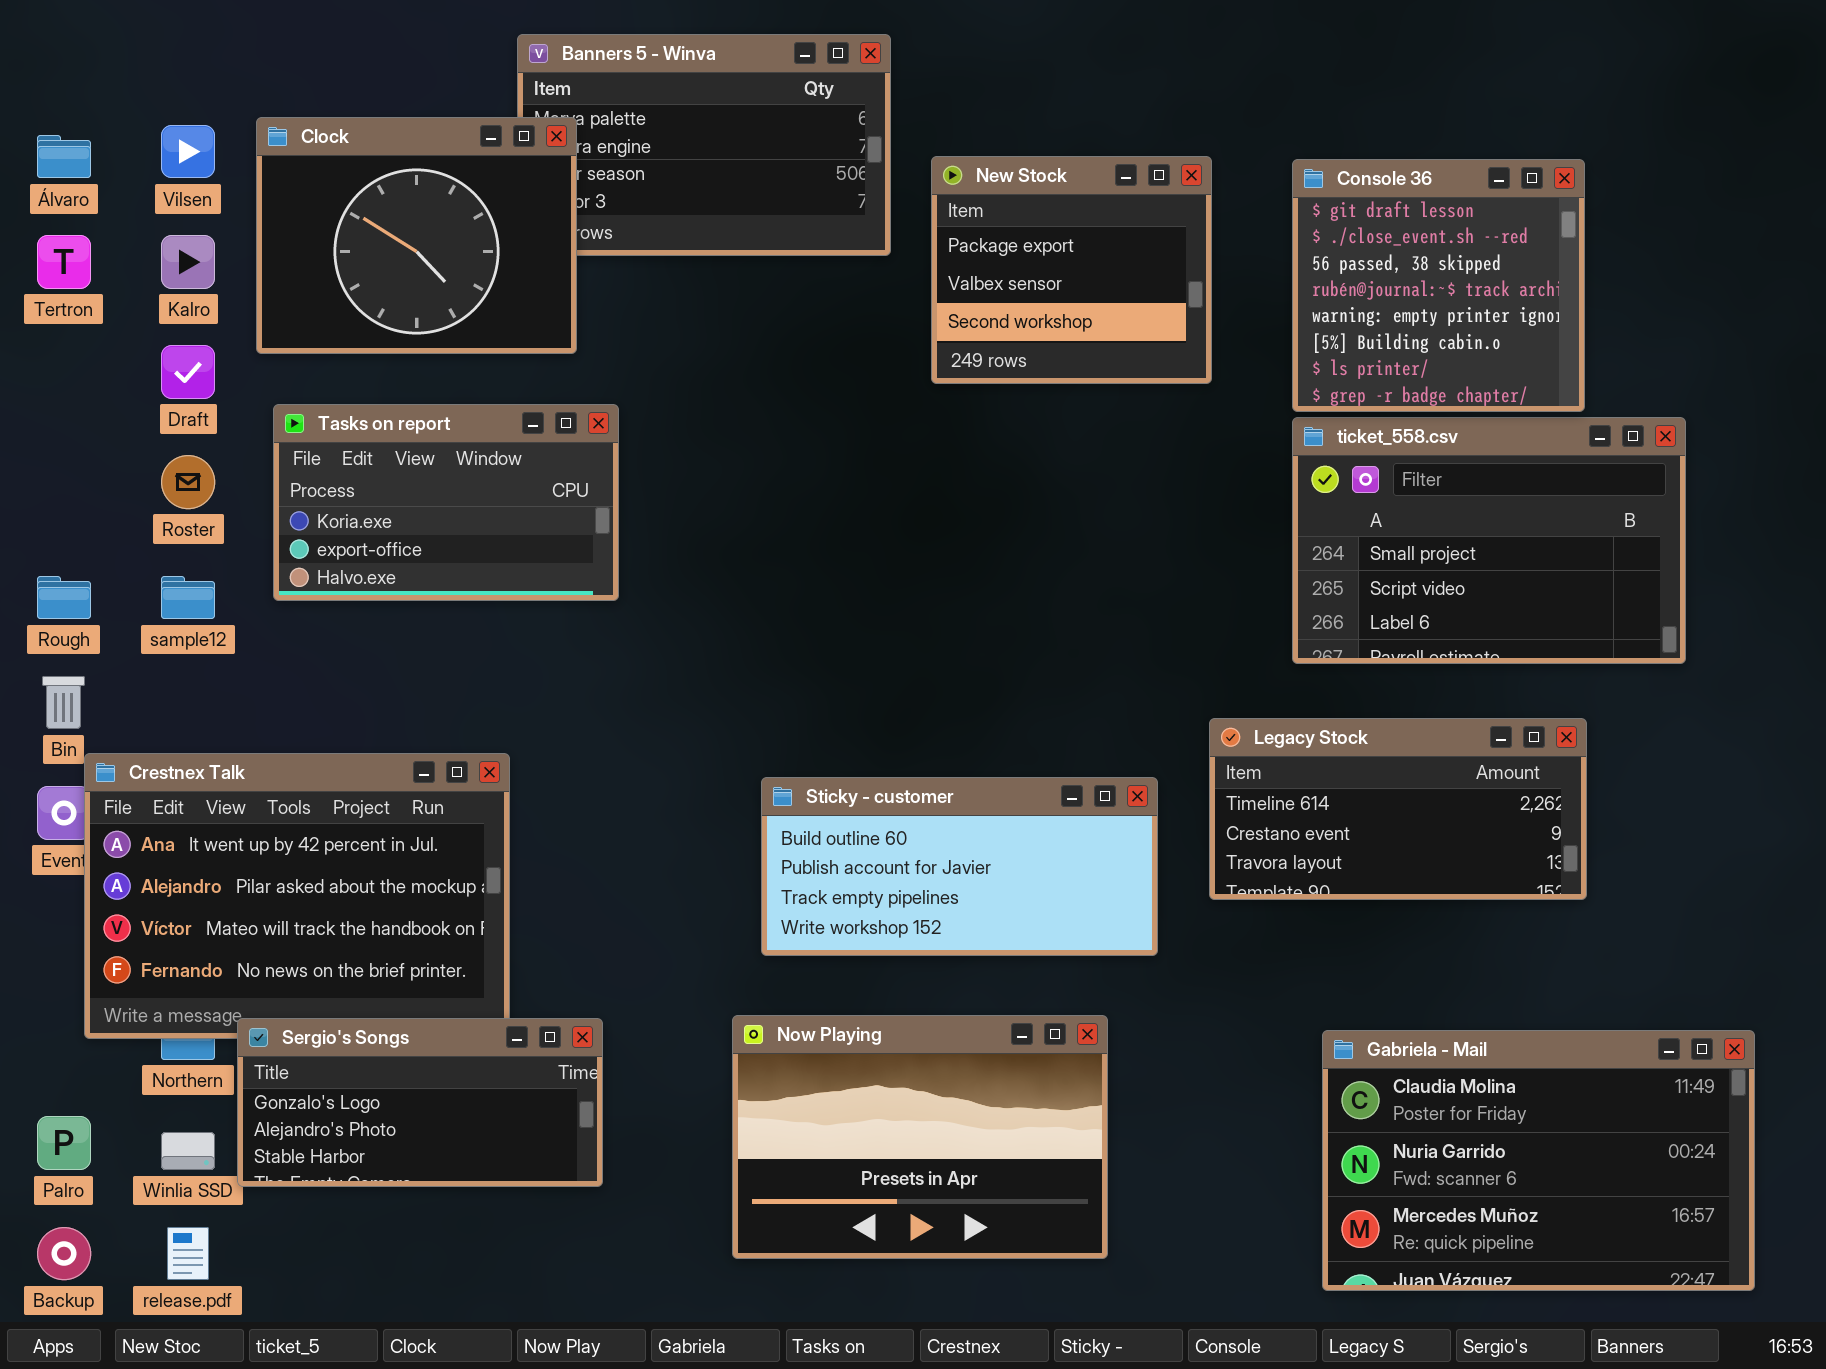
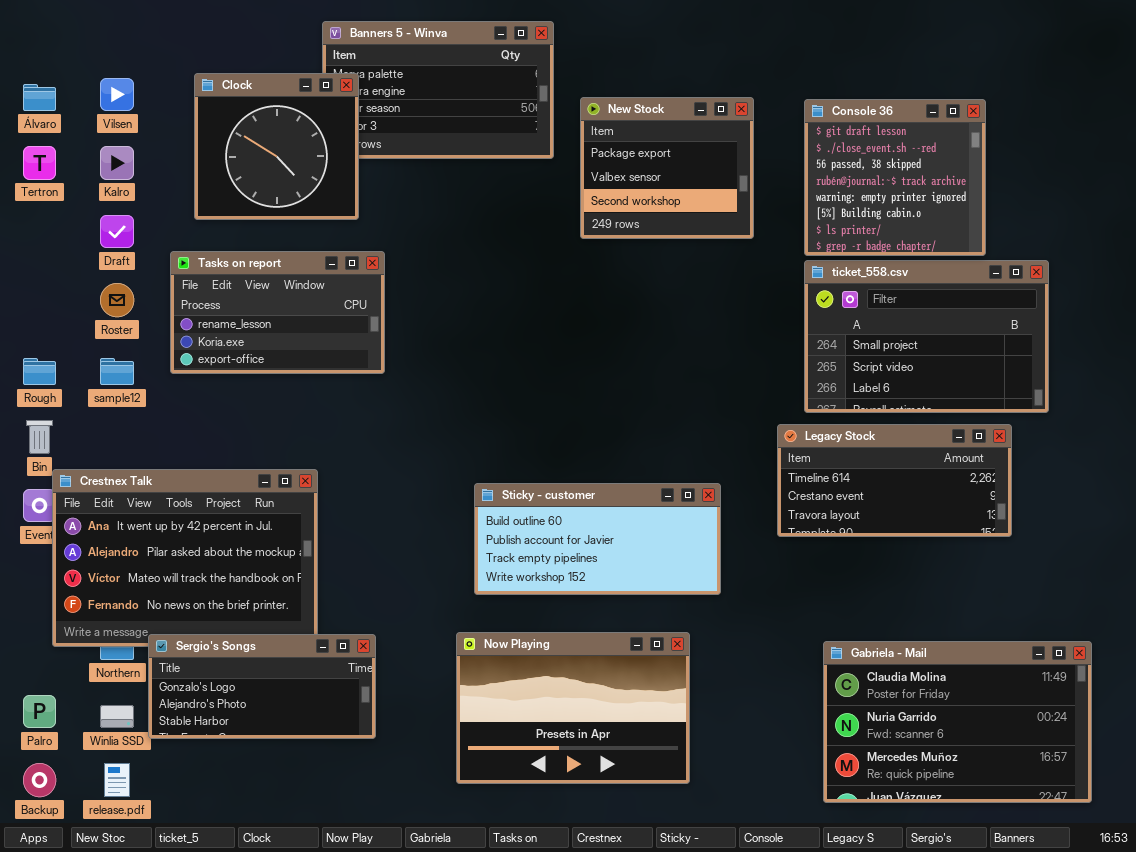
Clock: [256,117,577,354] -> [194,73,359,220], resized
Tasks on report: [273,404,619,601] -> [170,251,385,374], scrolled up 1 row
Legacy Stock: [1209,718,1587,900] -> [777,424,1012,537], moved

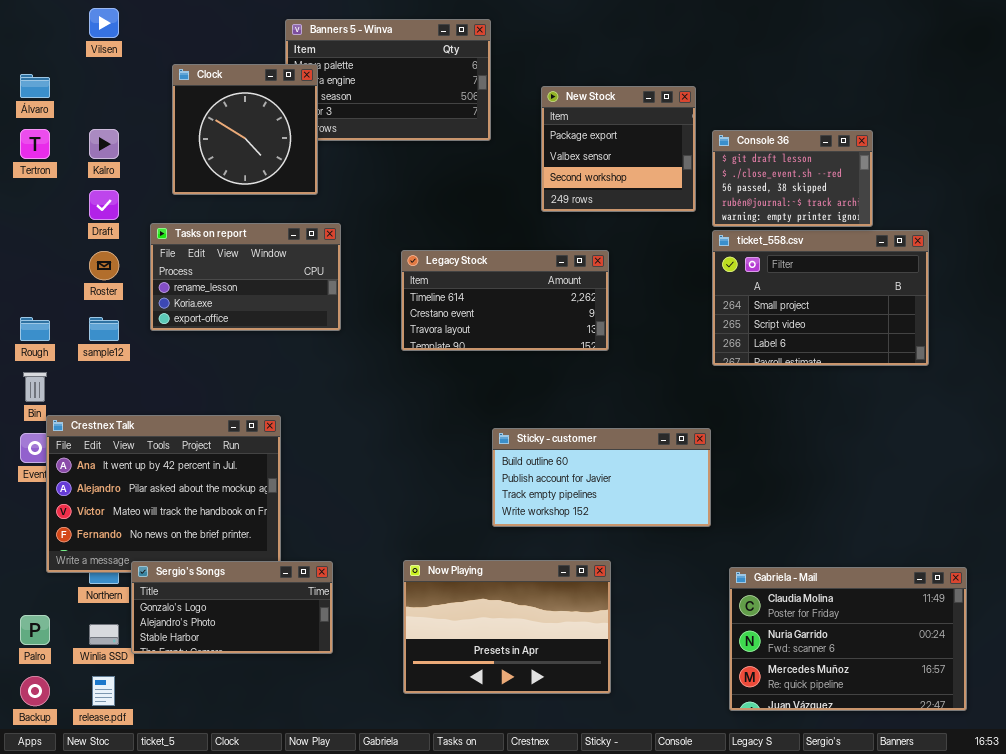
Vilsen: [100,78,134,111] -> [89,8,119,38], moved
New Stock: [580,97,754,239] -> [541,86,696,212], moved
Console 36: [804,99,986,256] -> [712,130,873,227], resized
Legacy Stock: [777,424,1012,537] -> [401,250,609,351], moved
Sticky - customer: [474,483,721,595] -> [492,428,711,527], moved

